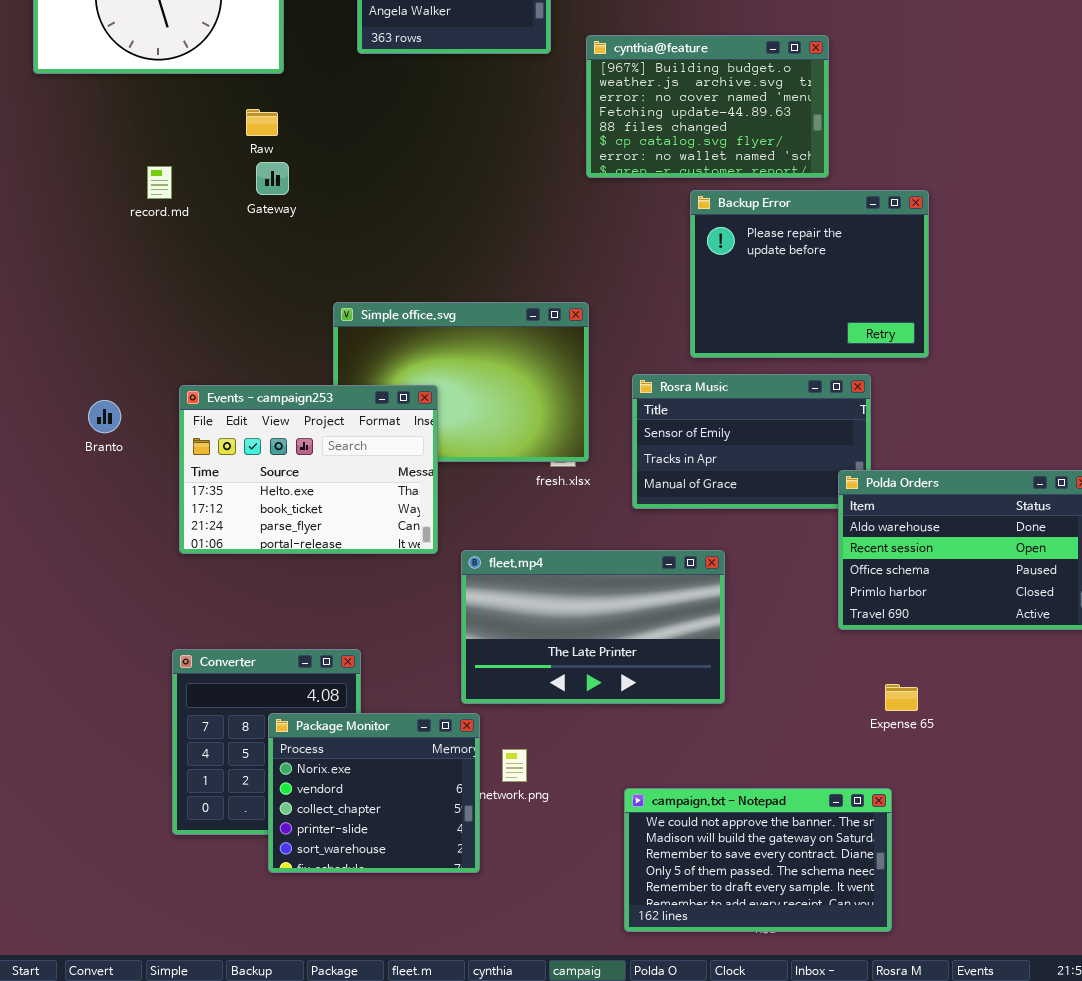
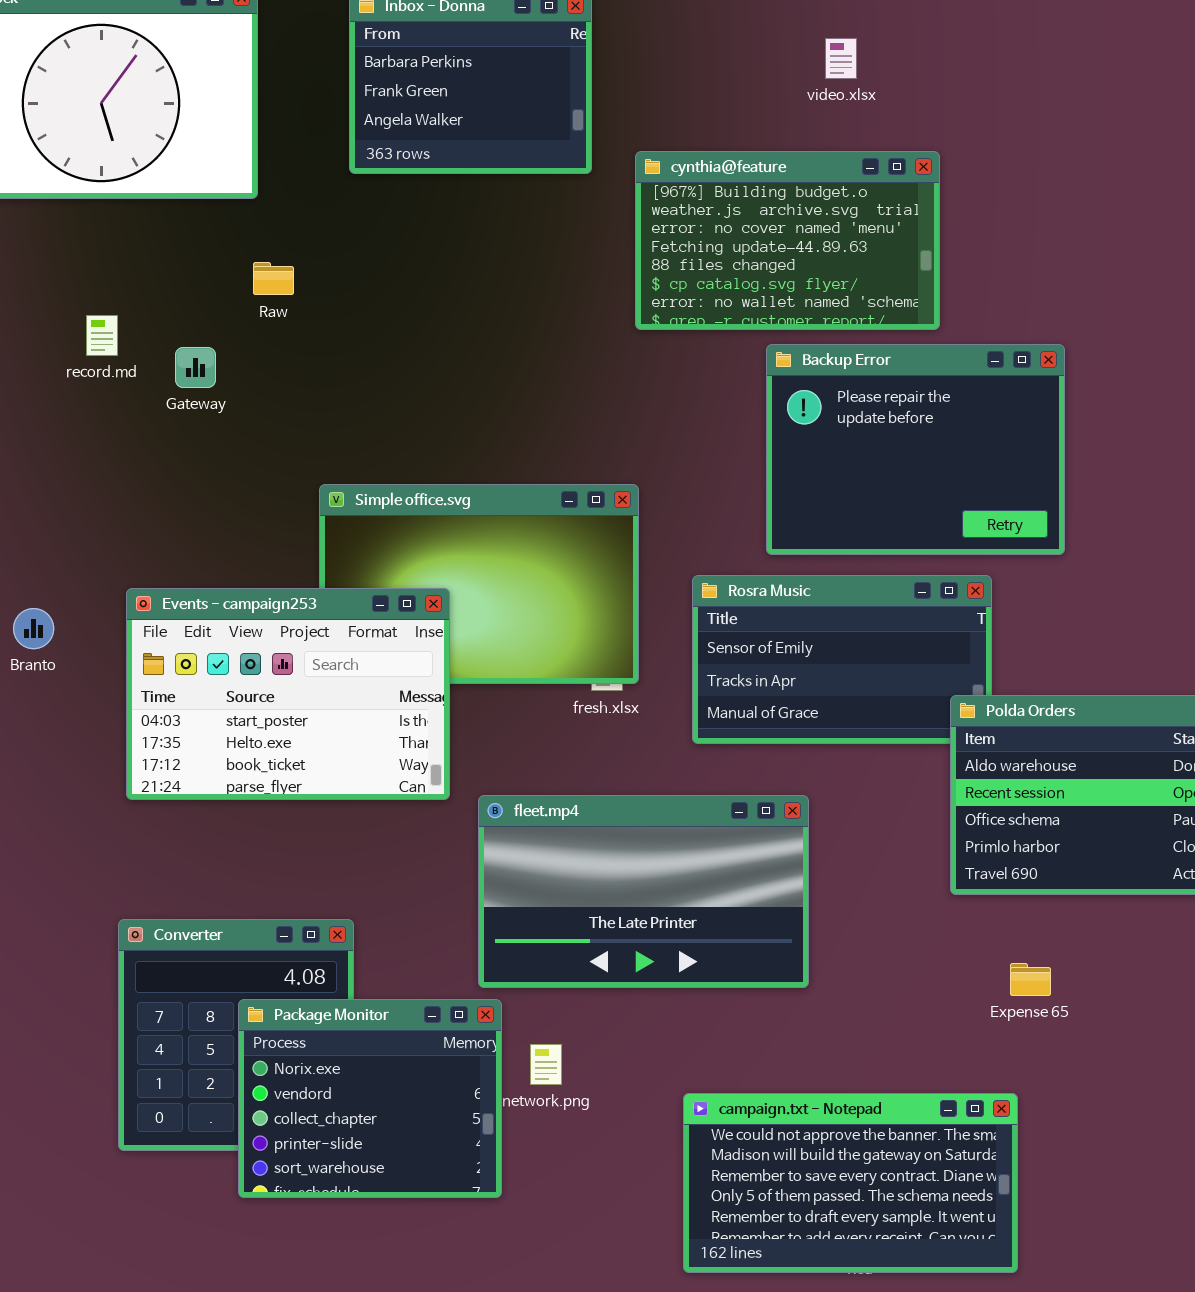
Raw: [246,109,278,136] -> [253,262,294,295], moved
Gateway: [256,162,289,195] -> [175,347,216,388], moved
Events - campaign253: [179,385,438,554] -> [126,588,450,800], scrolled up 1 row

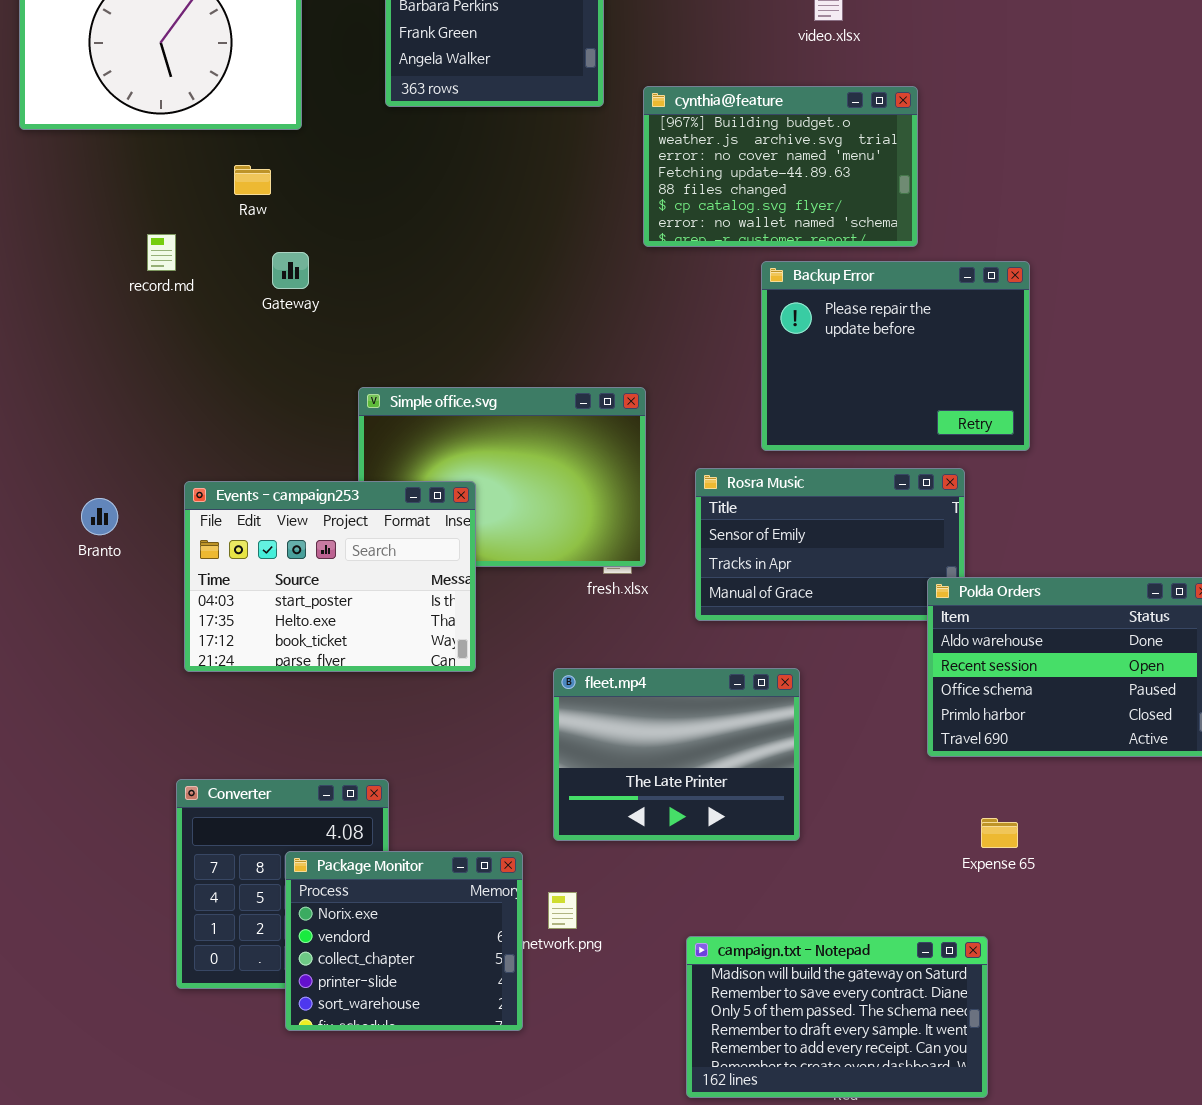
Raw: [253,262,294,295] -> [234,165,271,195], moved
Gateway: [175,347,216,388] -> [272,252,309,289], moved
fleet.mp4: [478,795,809,988] -> [553,668,800,841], resized
campaign.txt - Notepad: [683,1093,1018,1273] -> [686,936,988,1098], scrolled down 1 row

